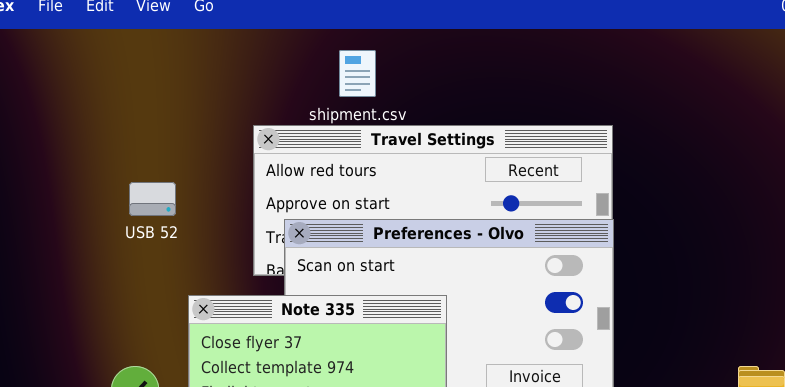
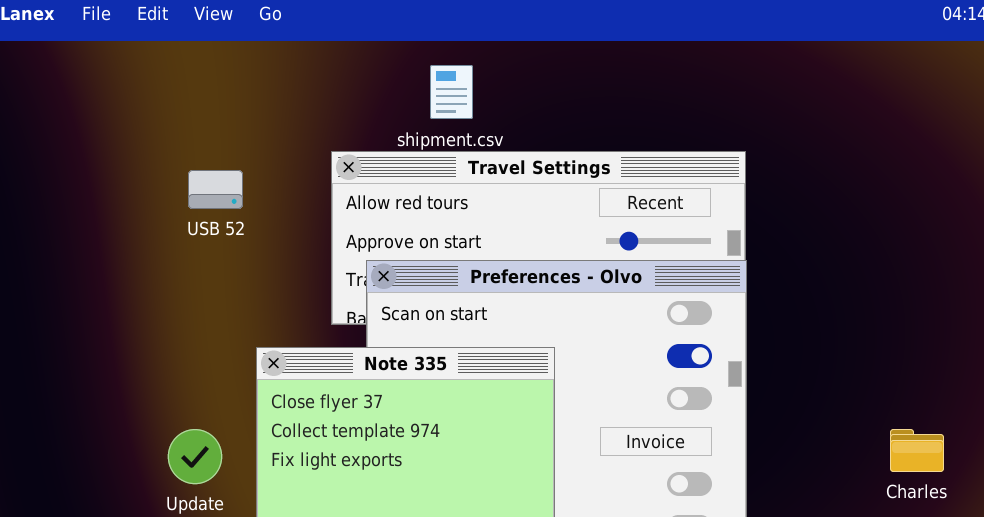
USB 52: [129,182,176,216] -> [188,170,243,209], moved

